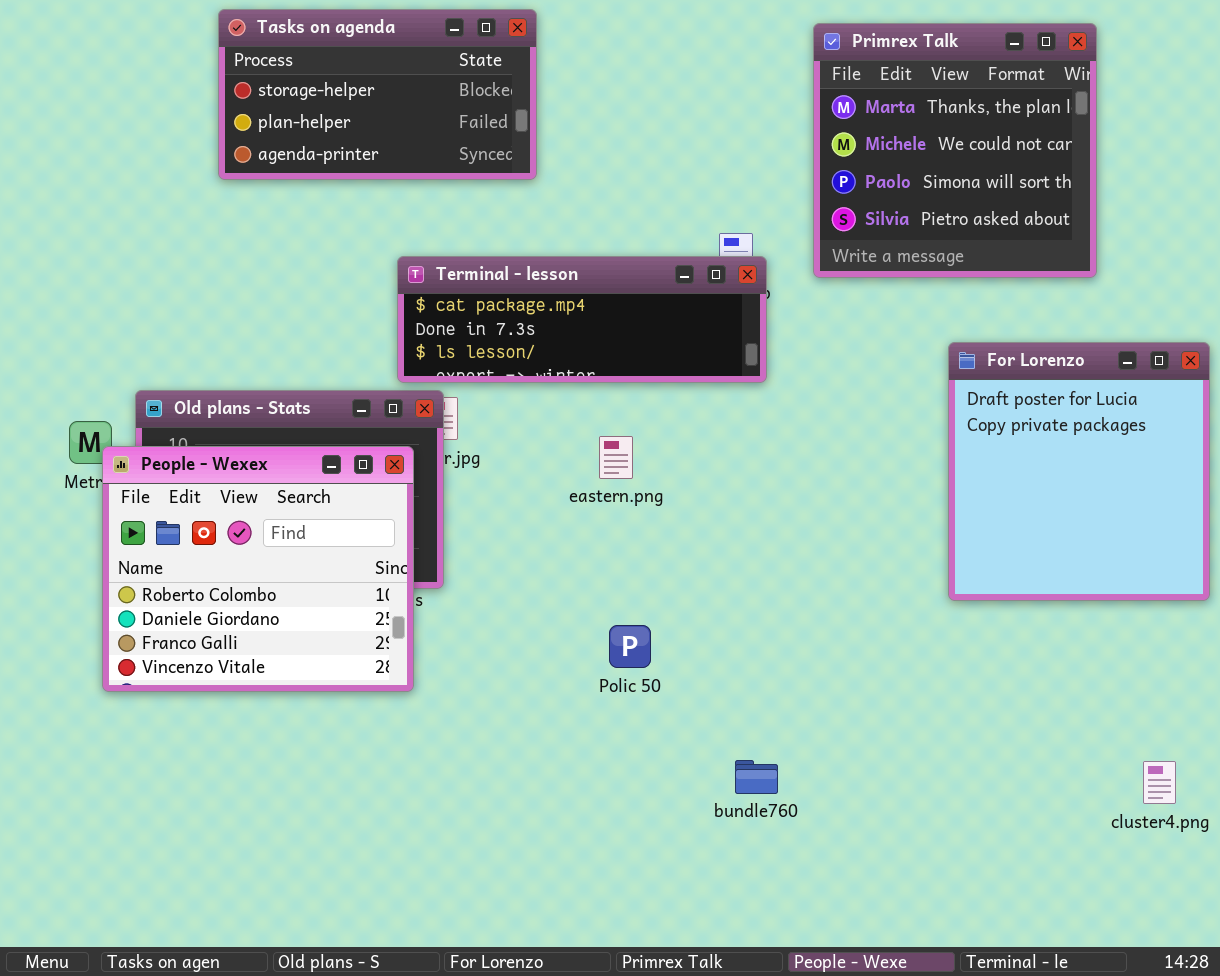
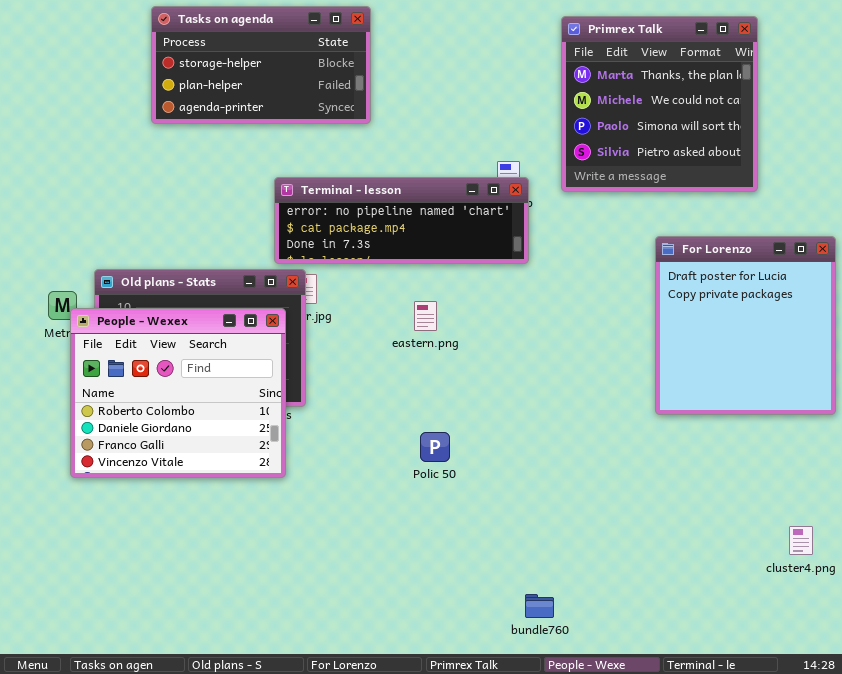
Terminal - lesson: [397,256,767,383] -> [274,177,529,264], scrolled up 1 row
bundle760: [735,760,778,794] -> [525,594,554,618], moved

